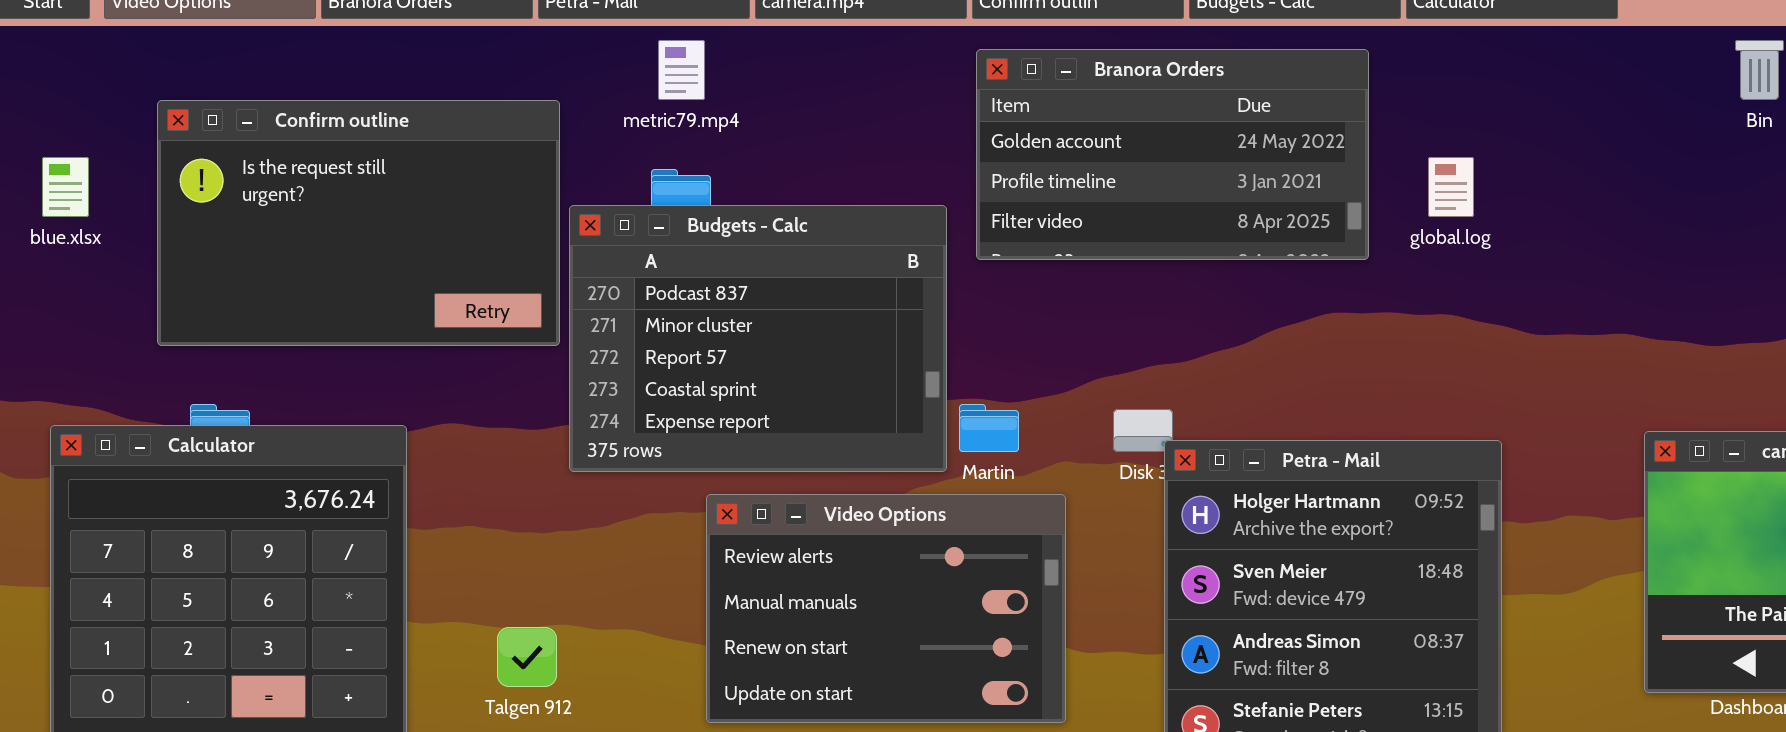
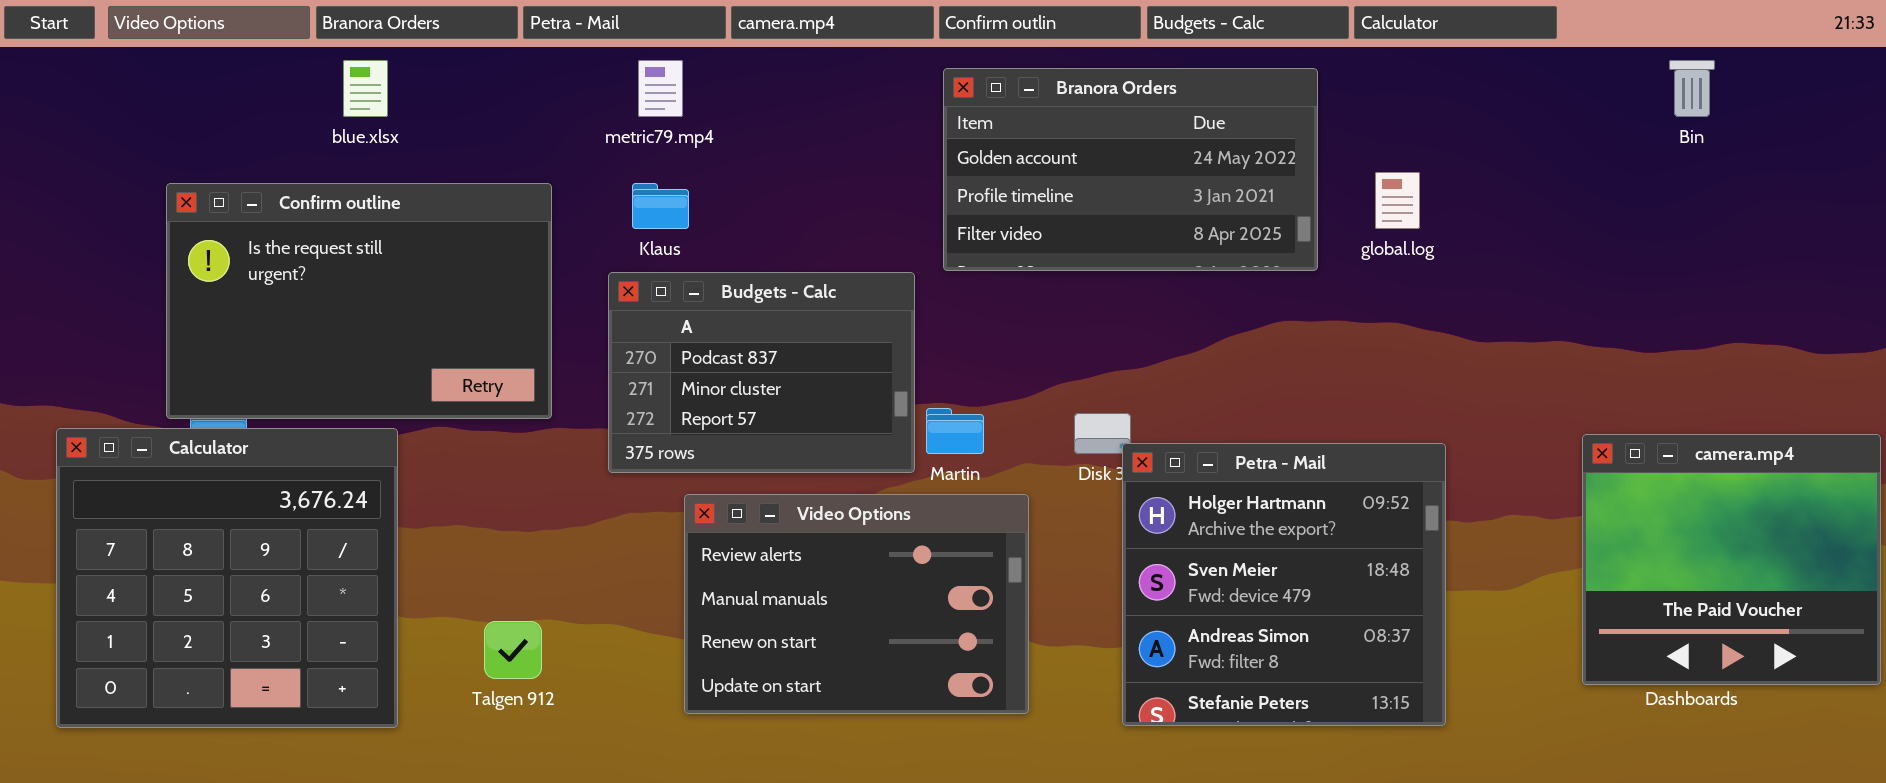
Confirm outline: [157,100,560,346] -> [166,183,552,419], moved
blue.xlsx: [42,157,89,217] -> [343,60,388,117], moved
Budgets - Calc: [569,205,947,472] -> [608,272,915,473], resized

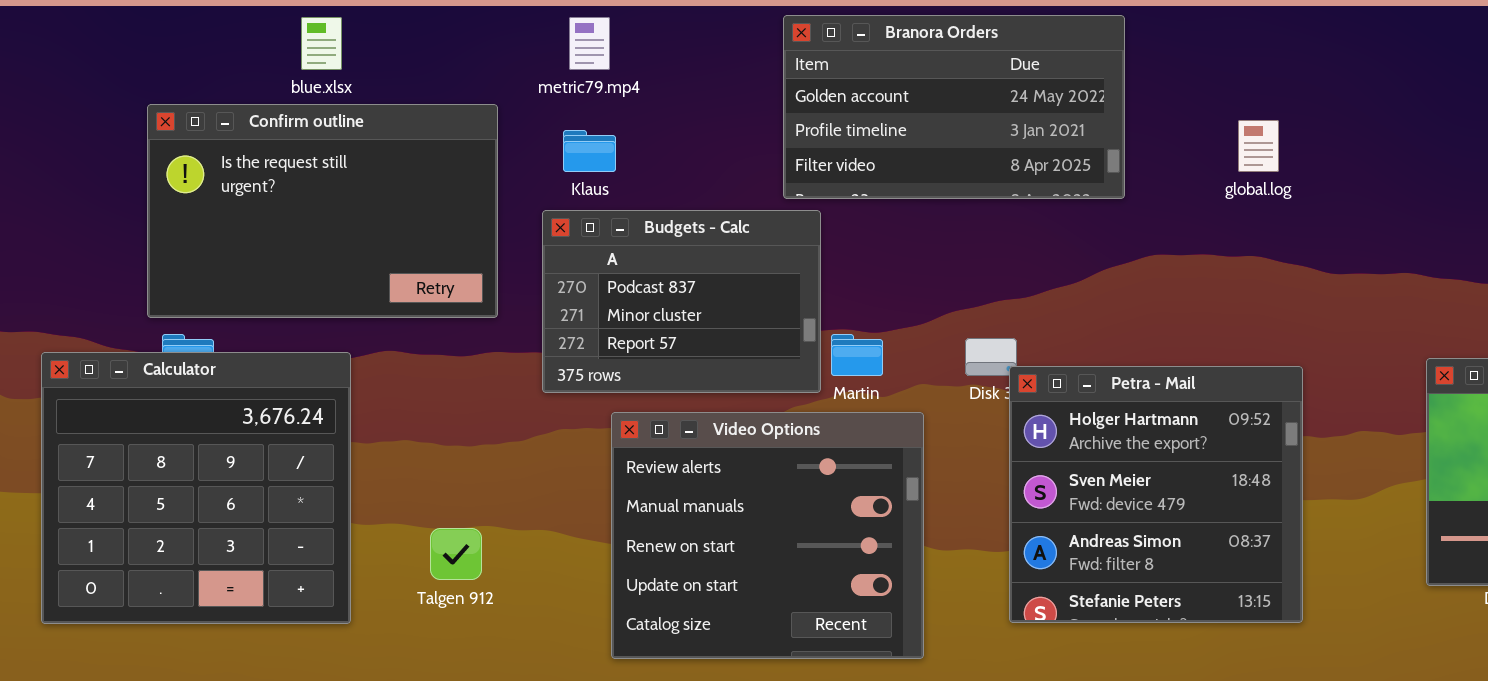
Branora Orders: [943,68,1318,271] -> [783,15,1125,199], moved
Confirm outline: [166,183,552,419] -> [147,104,498,318], moved
Video Options: [684,494,1029,714] -> [611,412,924,659], resized

